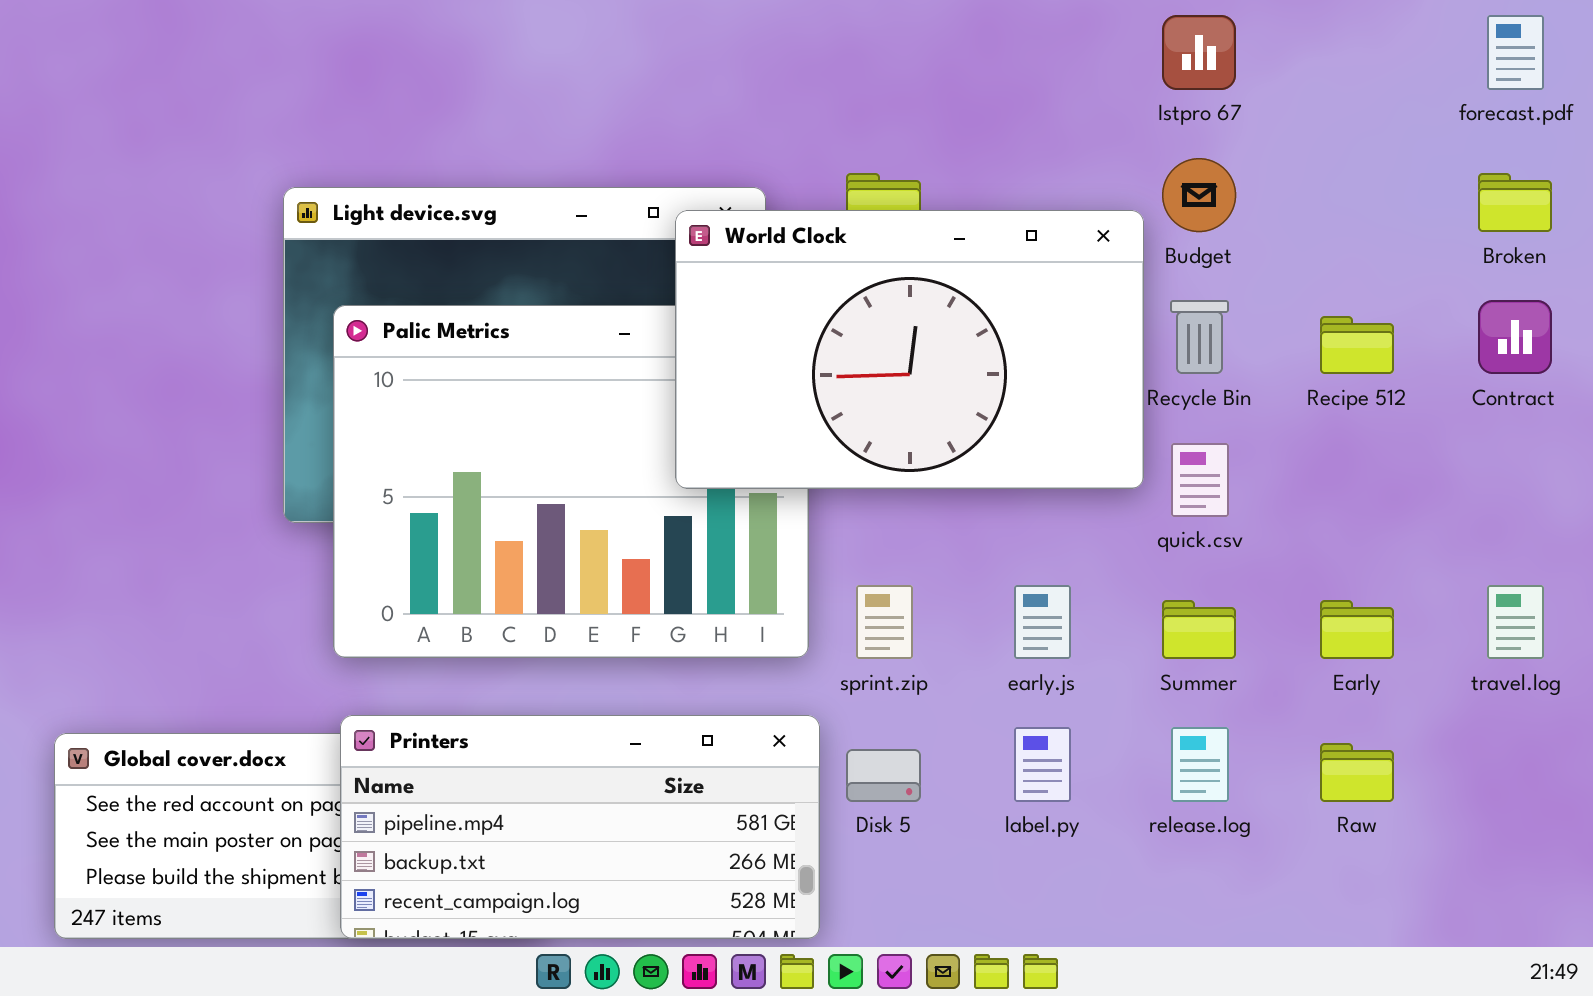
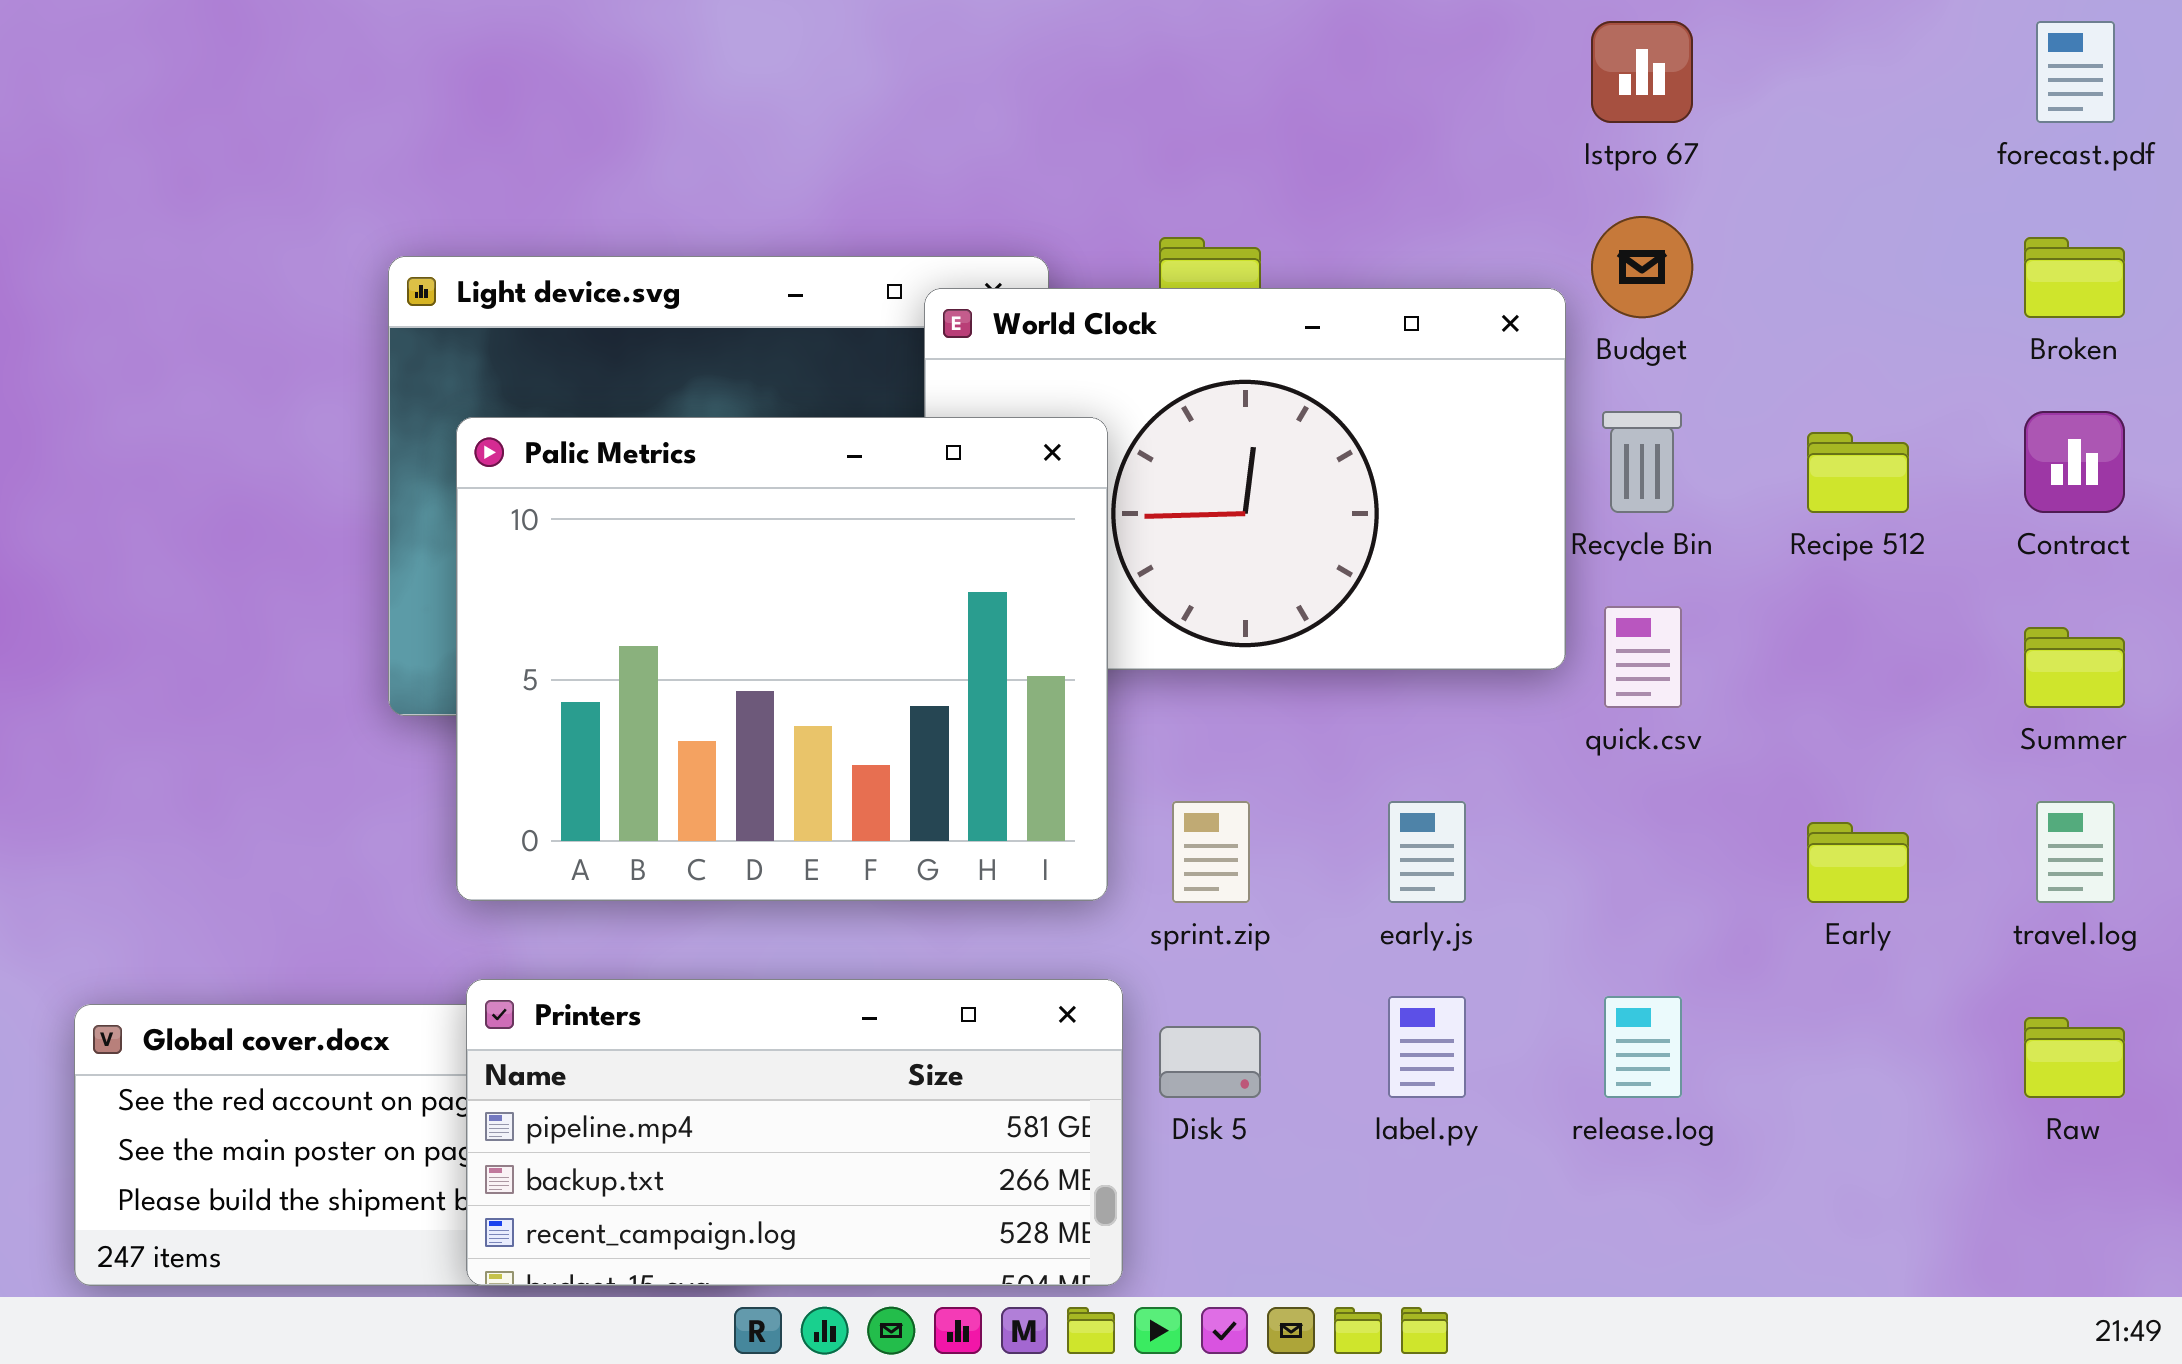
Palic Metrics: [333,305,809,658] -> [456,417,1108,901], raised
Summer: [1162,600,1236,659] -> [2024,627,2125,708], moved
Raw: [1320,743,1394,802] -> [2024,1017,2125,1098], moved

